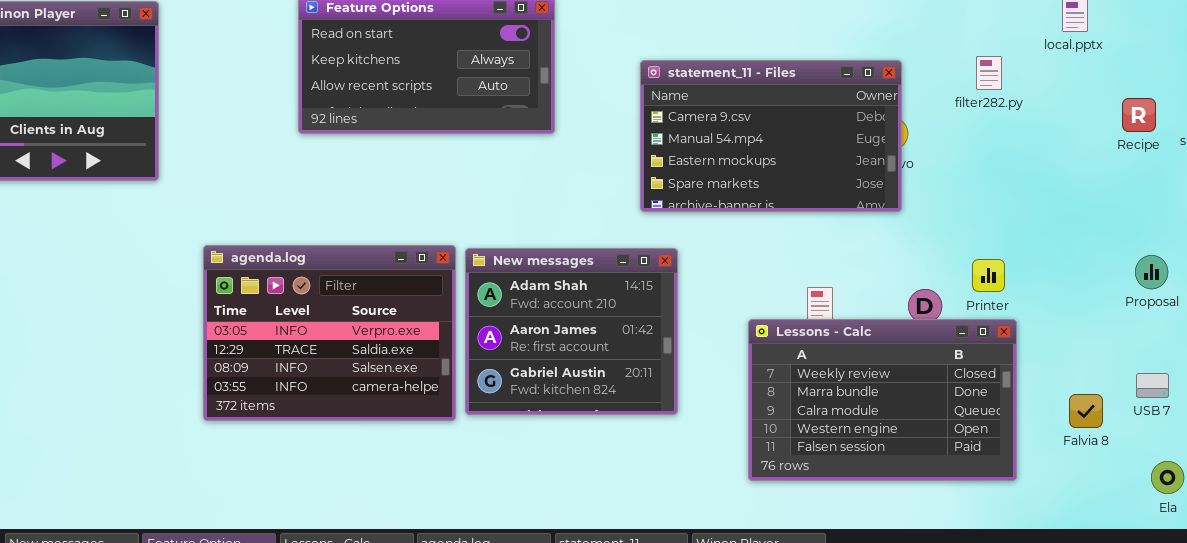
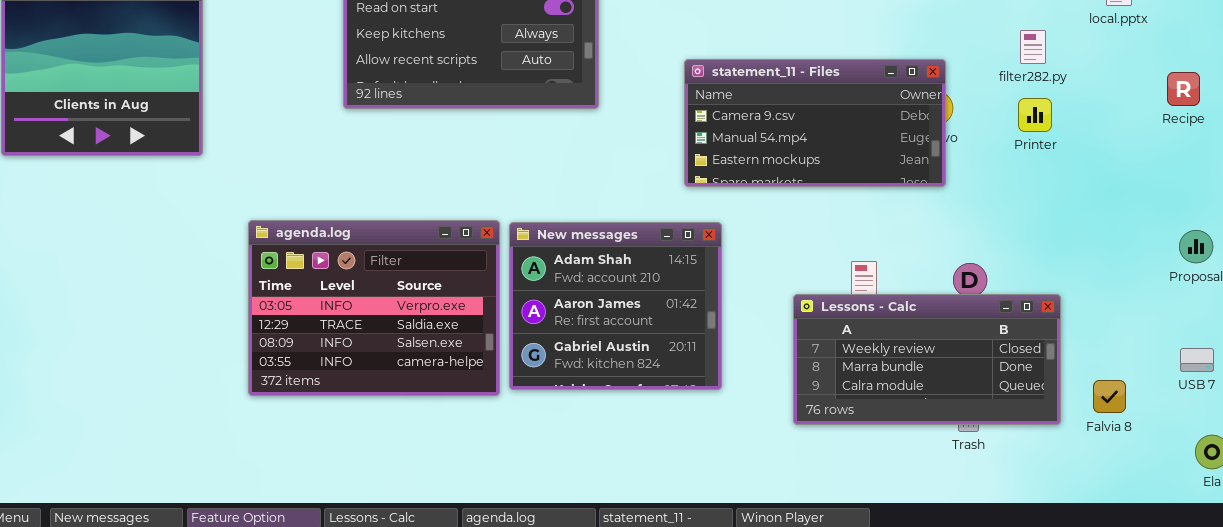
statement_11 - Files: [640,60,902,212] -> [684,59,946,187], resized
Printer: [972,259,1005,292] -> [1018,98,1052,132], moved
Lessons - Calc: [748,319,1017,481] -> [793,294,1061,425], resized
Falvia 8: [1069,394,1103,428] -> [1093,380,1126,413], moved

